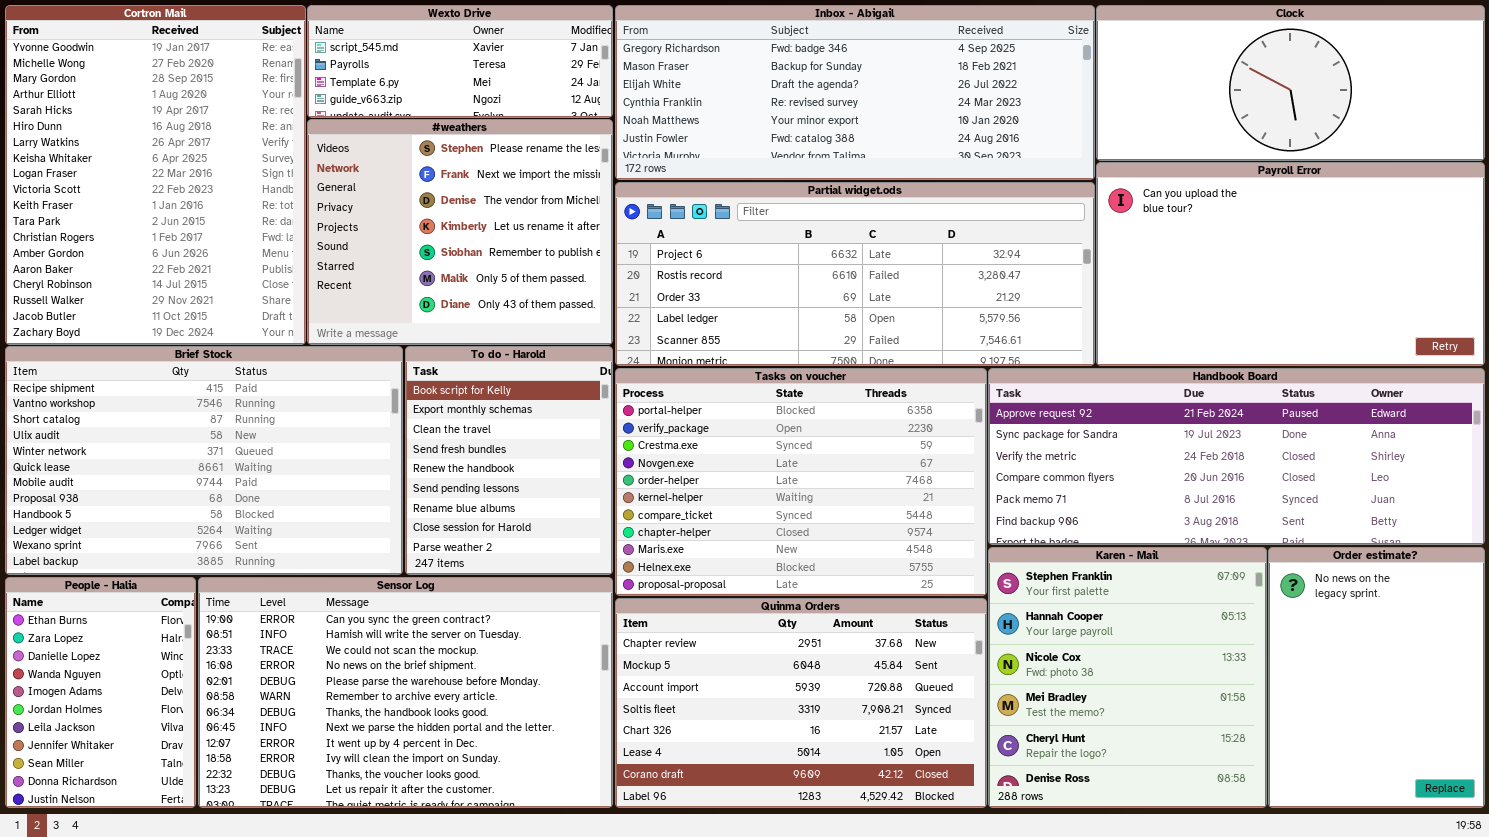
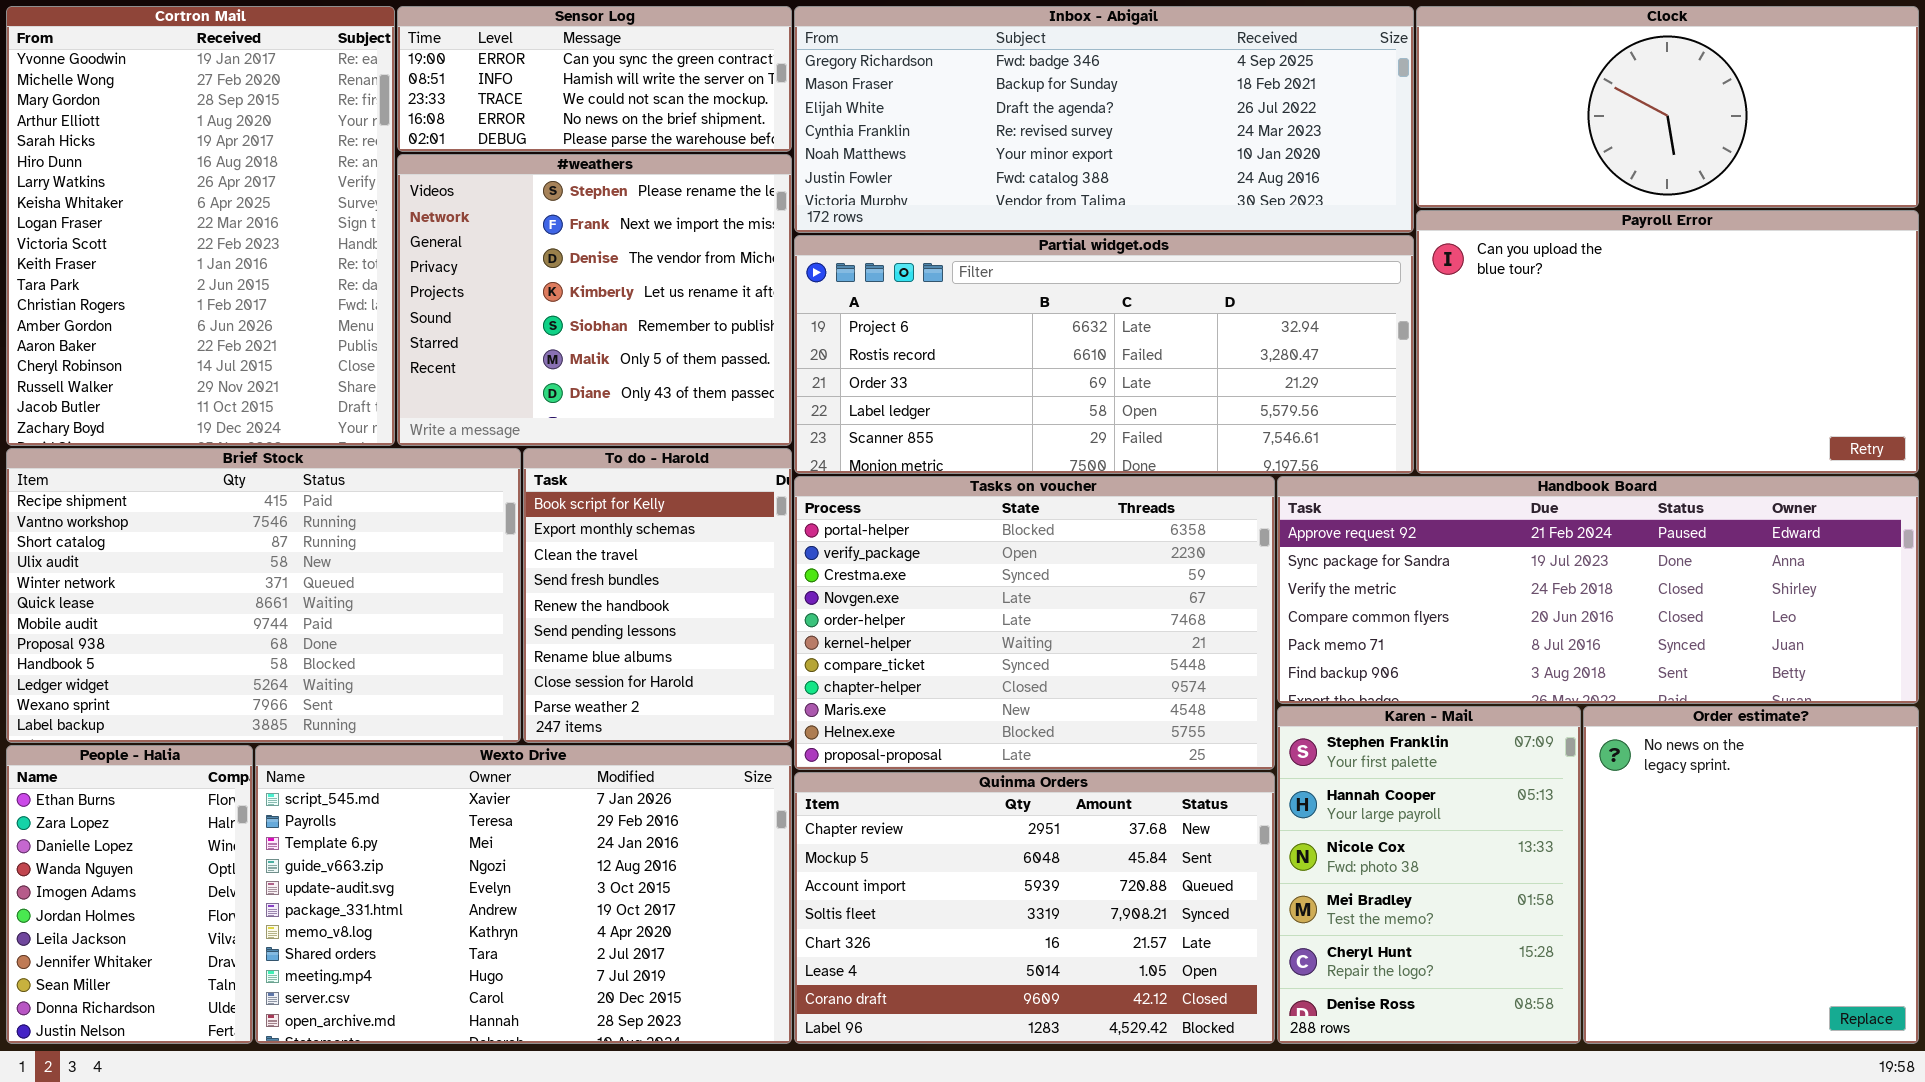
Wexto Drive: [307,5,613,118] -> [255,745,792,1044], moved, resized
Karen - Mail: [988,547,1267,808] -> [1277,706,1581,1044], resized
Order estimate?: [1268,547,1485,808] -> [1583,706,1919,1044], resized
Sensor Log: [198,577,613,808] -> [397,6,792,152], moved, resized

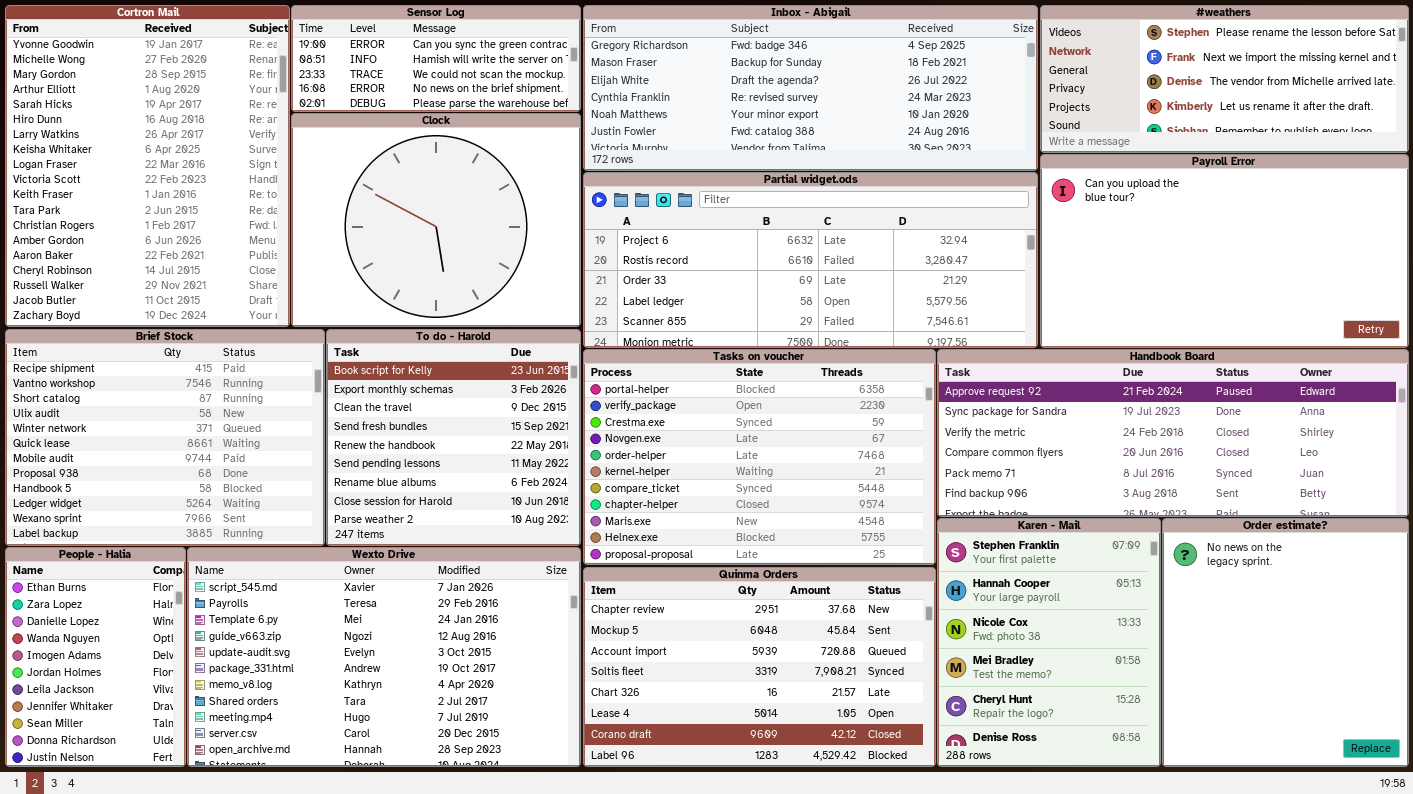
Clock: [1416,6,1919,208] -> [291,113,581,327], moved, resized
#weathers: [397,154,792,446] -> [1040,5,1409,153], moved, resized
Brief Stock: [6,448,521,743] -> [5,329,325,546], resized
To do - Harold: [523,448,792,743] -> [326,329,581,546], resized

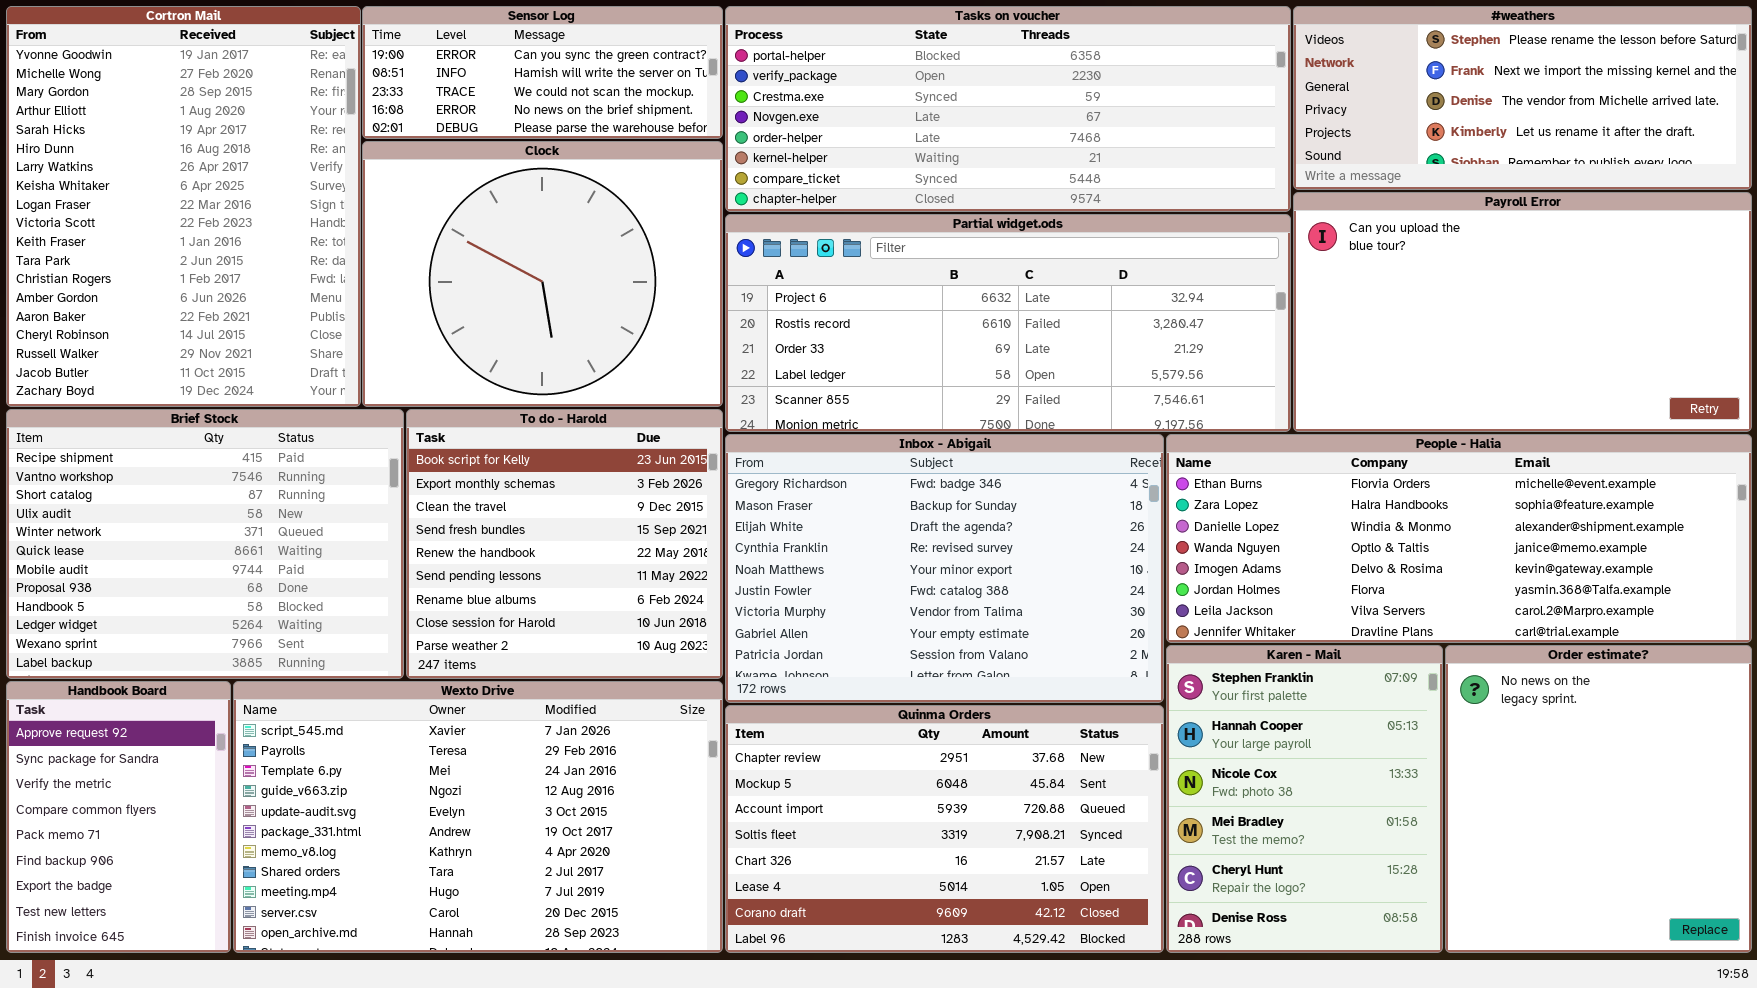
Inbox - Abigail: [583,5,1038,171] -> [725,434,1164,703], moved, resized
Tasks on voucher: [583,349,936,565] -> [725,6,1291,212], moved, resized
Handbook Board: [937,349,1409,517] -> [6,681,231,953], moved, resized
People - Halia: [5,547,186,767] -> [1166,434,1752,643], moved, resized

